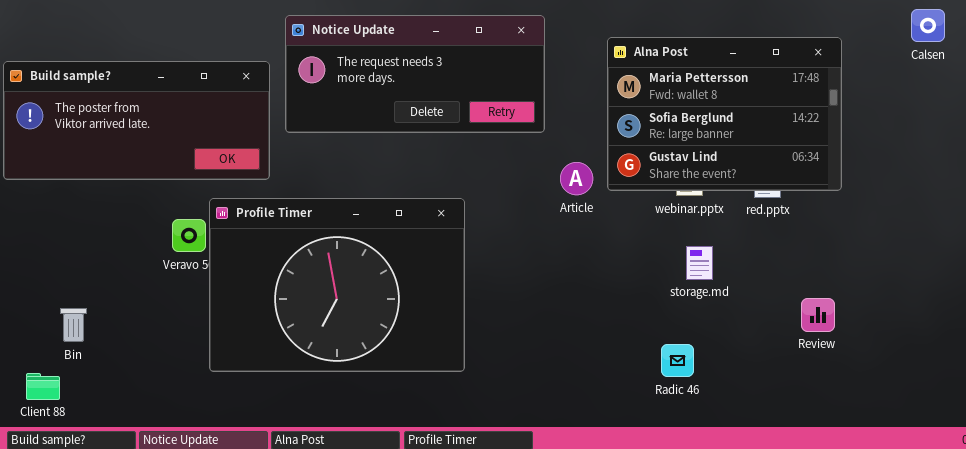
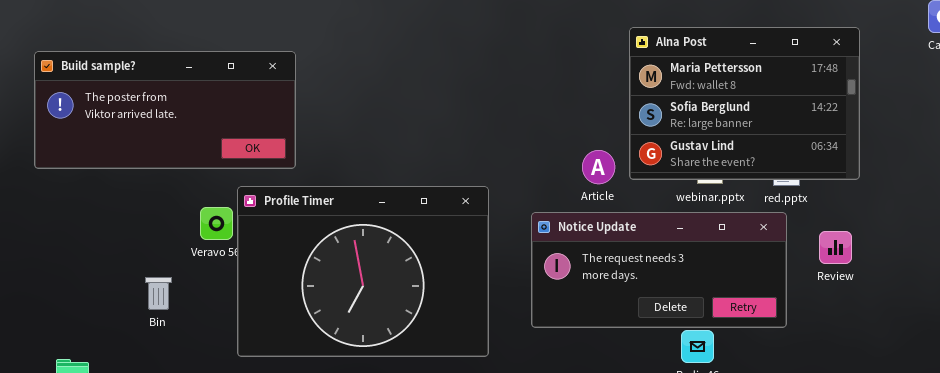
Notice Update: [285,15,545,133] -> [531,212,787,328], moved
Review: [801,298,835,332] -> [819,231,852,264], moved
Bin: [60,308,87,342] -> [145,277,172,310], moved

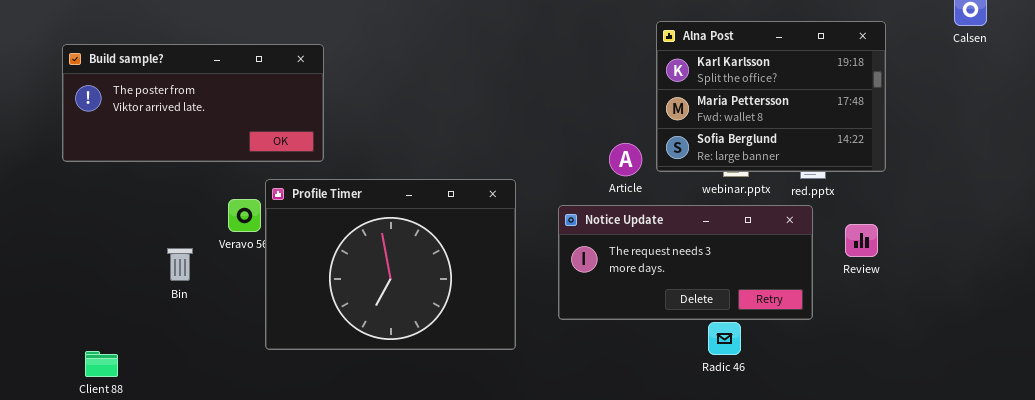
Alna Post: [629,27,860,180] -> [656,21,886,172], scrolled up 1 row
Bin: [145,277,172,310] -> [167,248,193,281], moved

